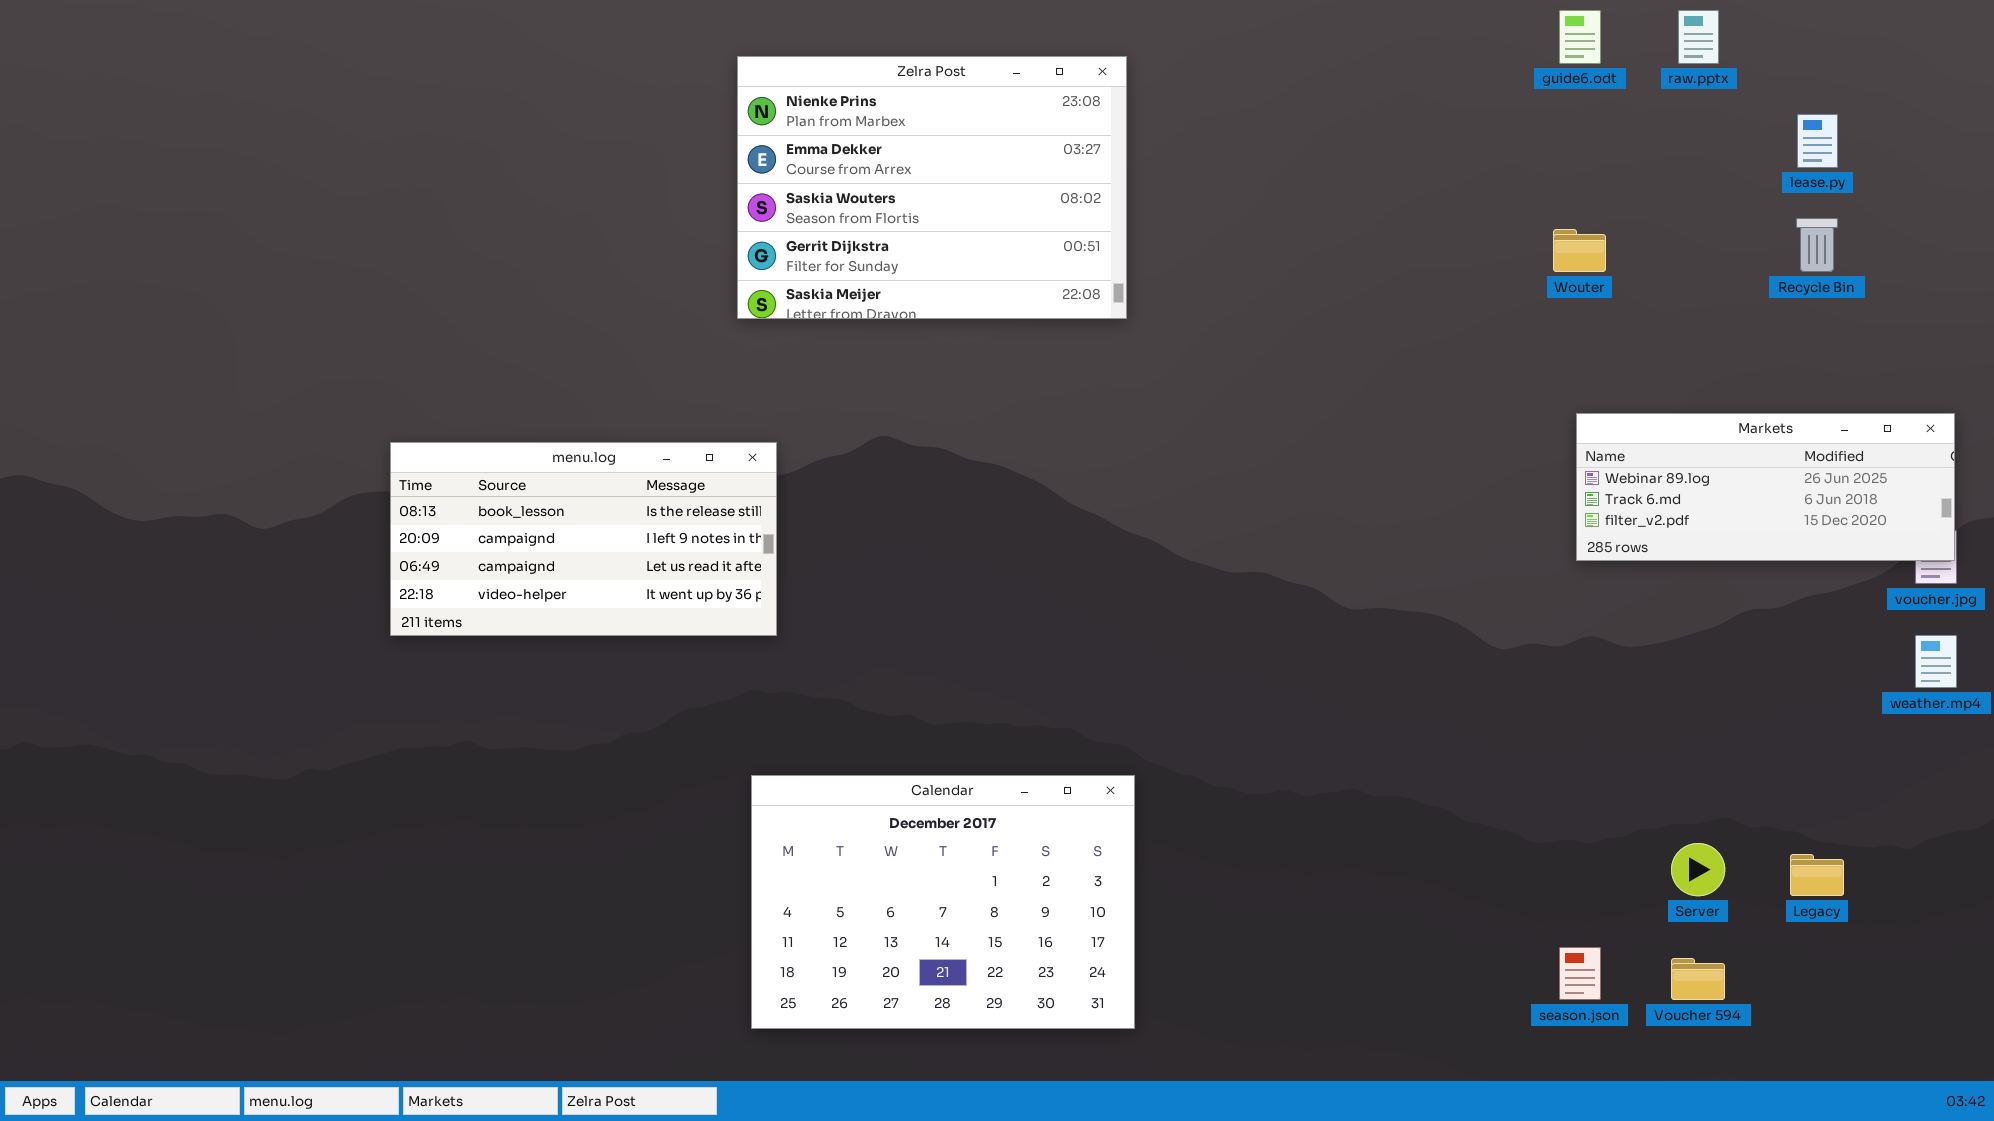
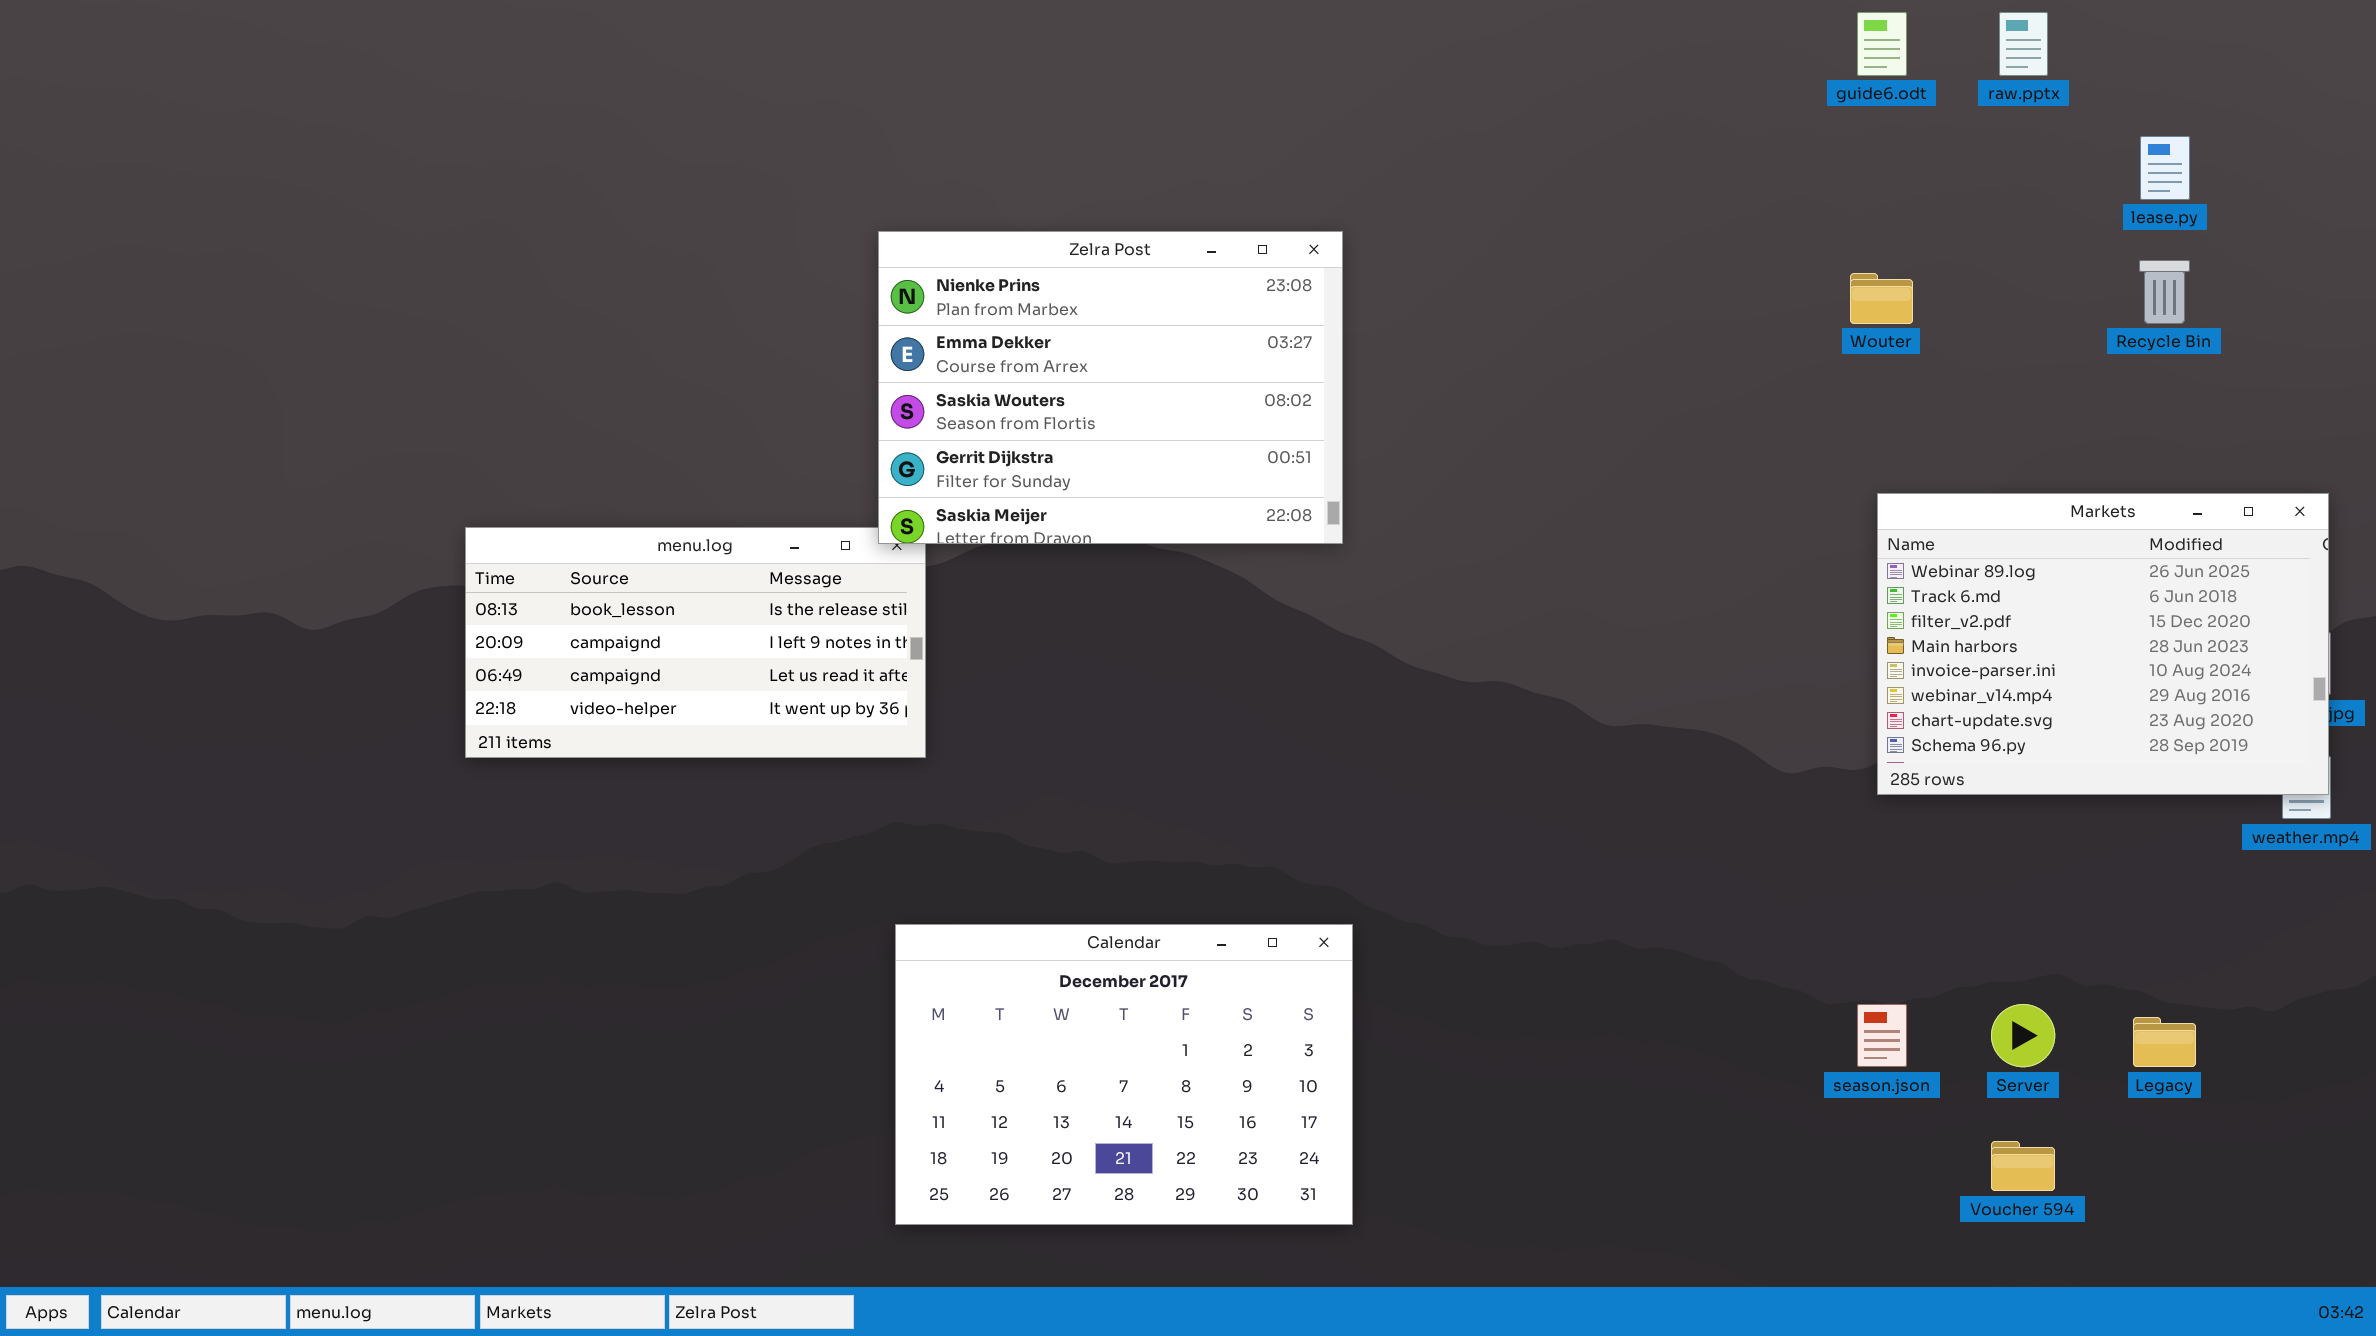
Zelra Post: [737,56,1127,319] -> [878,231,1343,544], moved
Markets: [1576,413,1955,561] -> [1877,493,2329,795], resized
season.json: [1559,947,1601,1000] -> [1857,1004,1907,1067], moved

